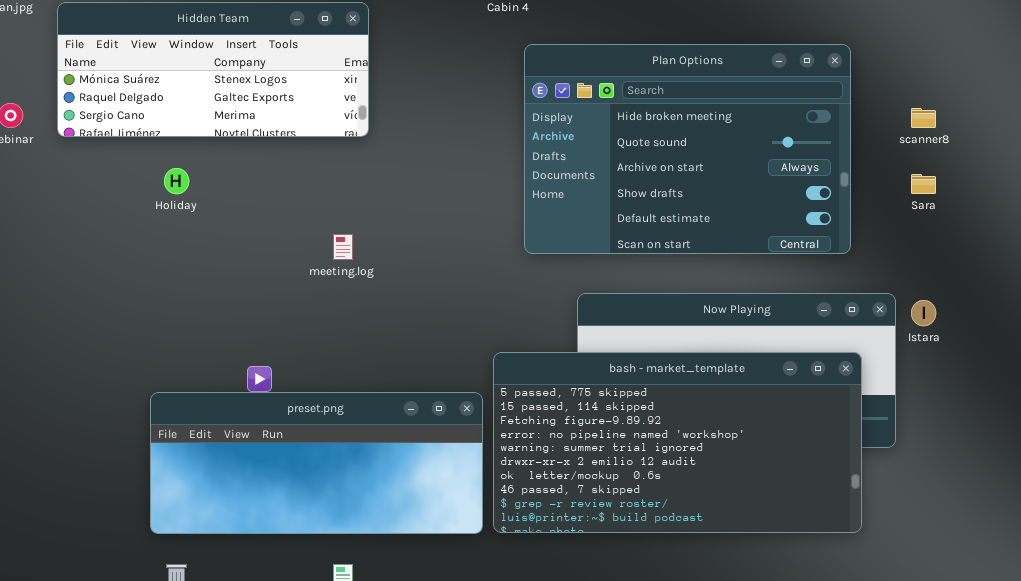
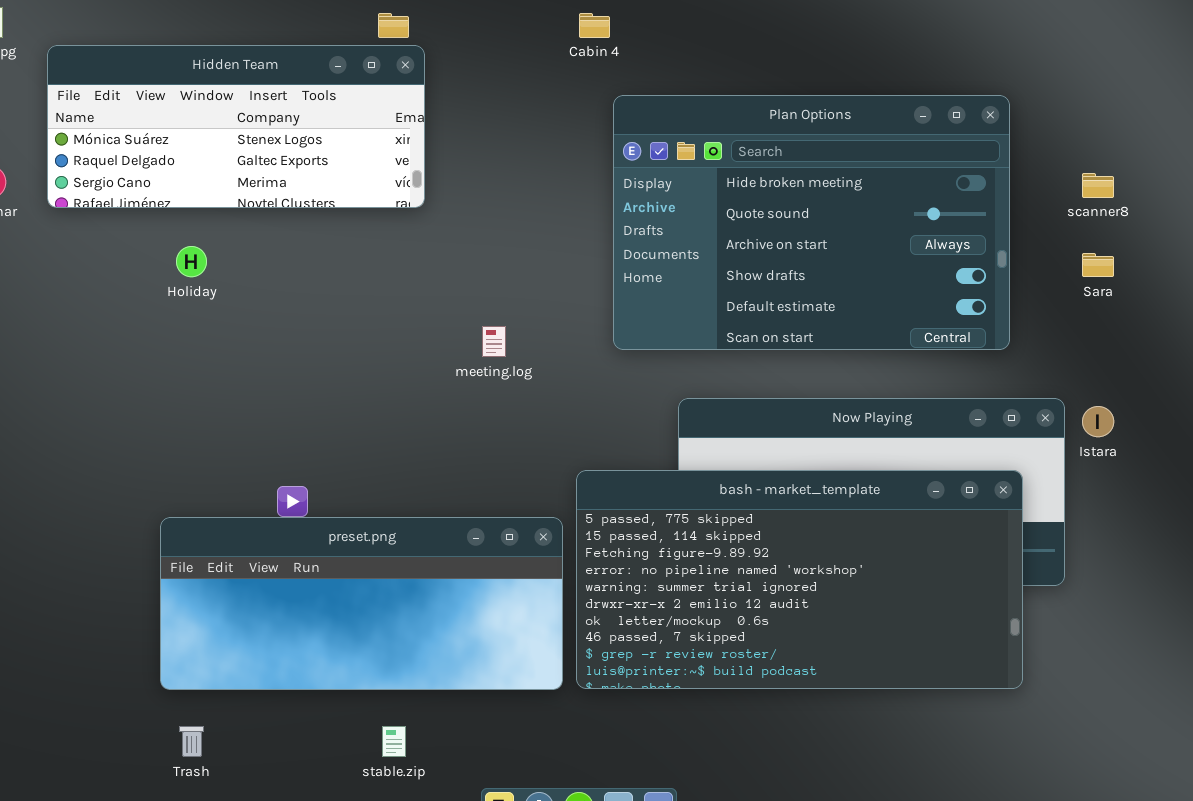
meeting.log: [333,234,353,260] -> [482,326,506,357], moved

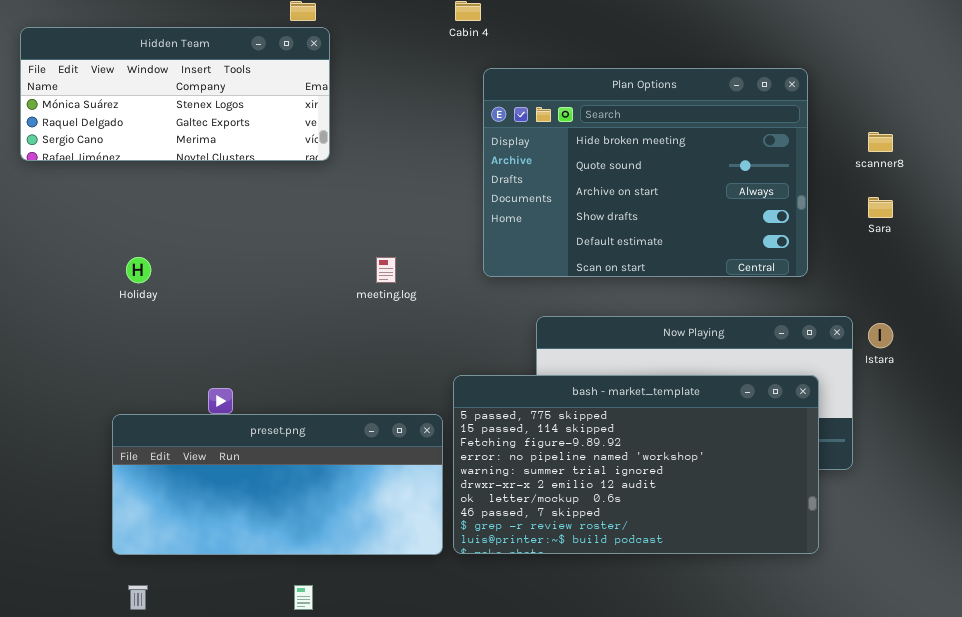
Holiday: [176,246,207,277] -> [126,257,151,283], moved

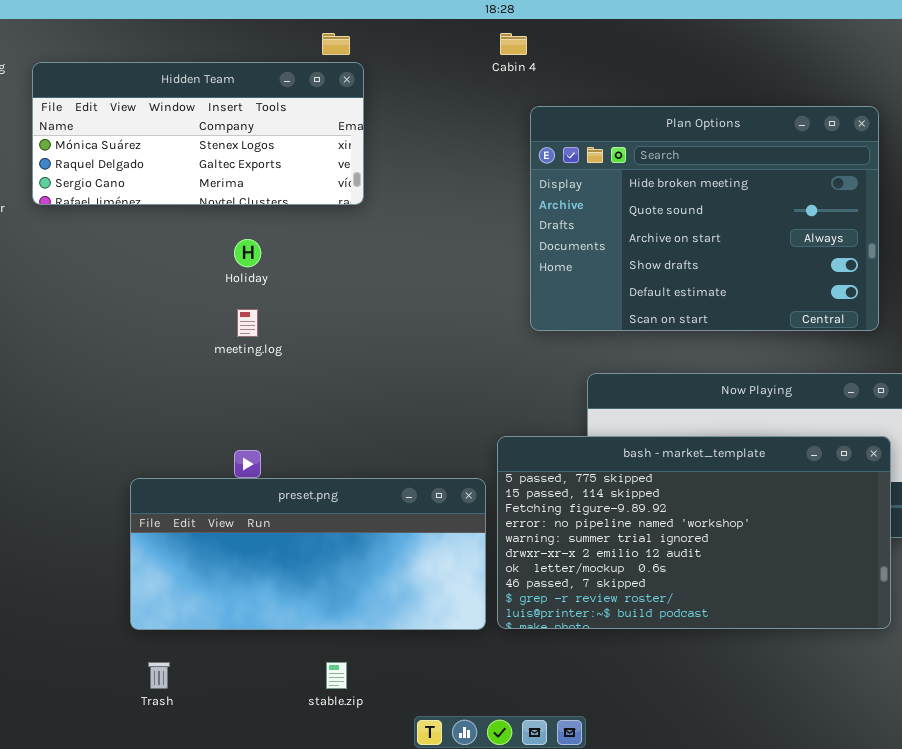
Holiday: [126,257,151,283] -> [234,239,261,267], moved
meeting.log: [376,257,396,283] -> [237,309,258,337], moved

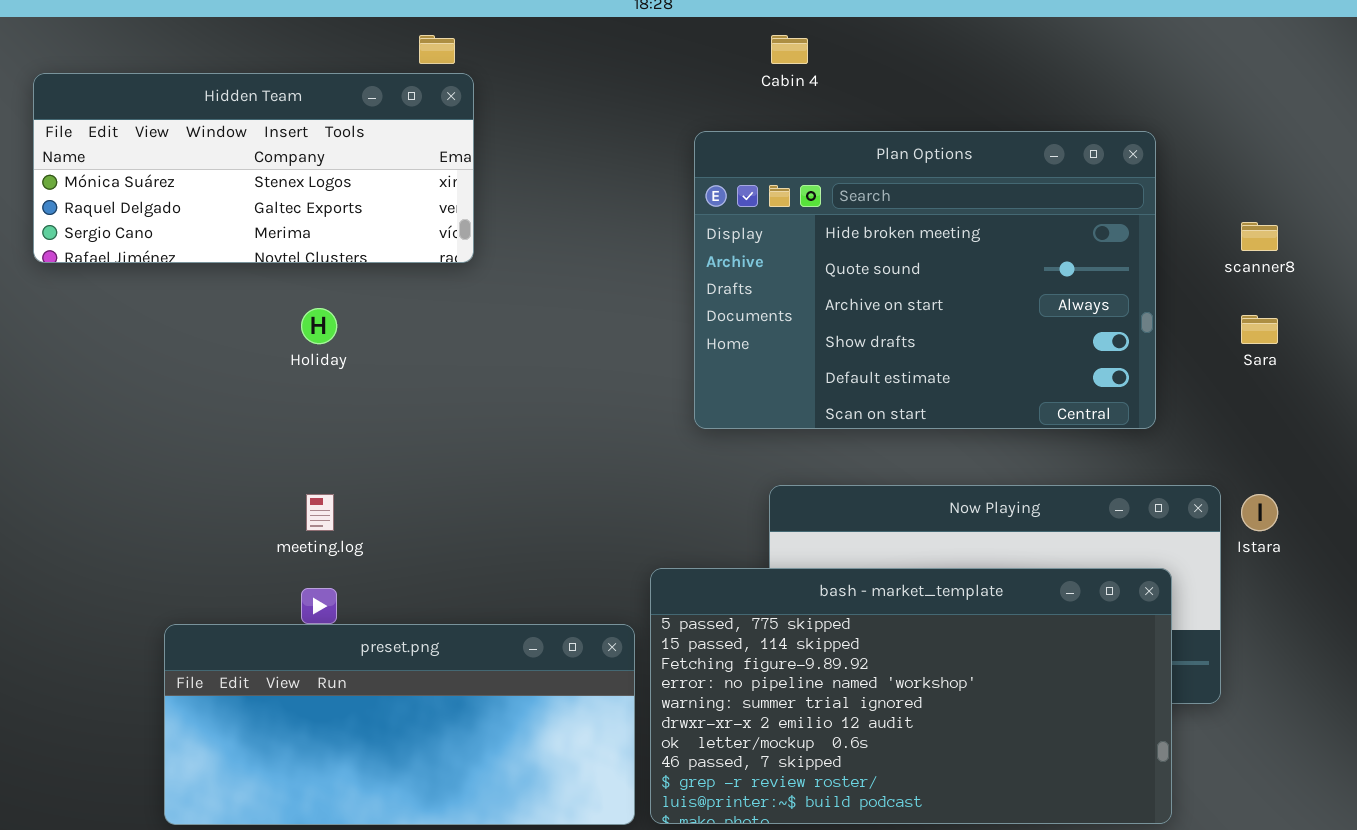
Cabin 4: [500,33,527,55] -> [771,35,808,64], moved
meeting.log: [237,309,258,337] -> [306,494,334,531], moved

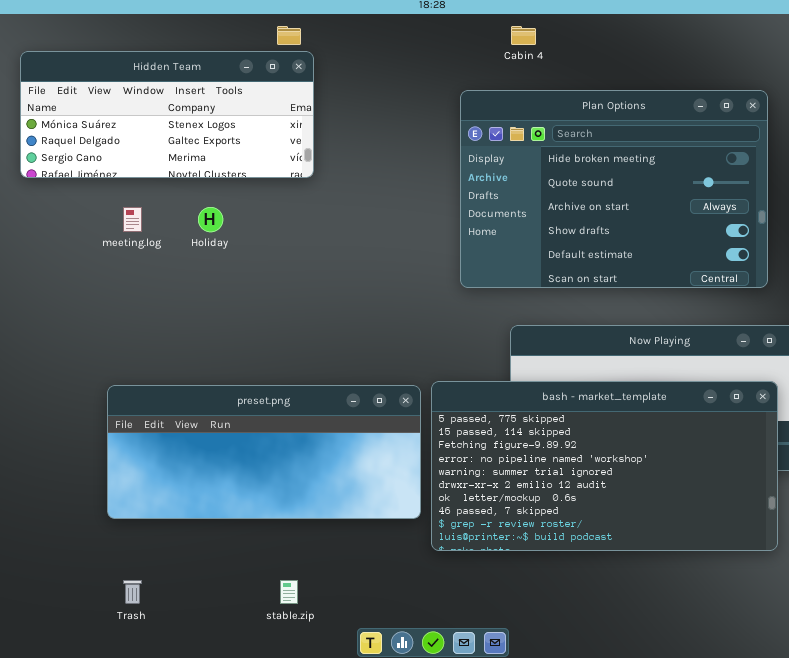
meeting.log: [306,494,334,531] -> [123,207,142,232], moved
preset.png: [164,624,635,825] -> [107,385,421,519], moved

